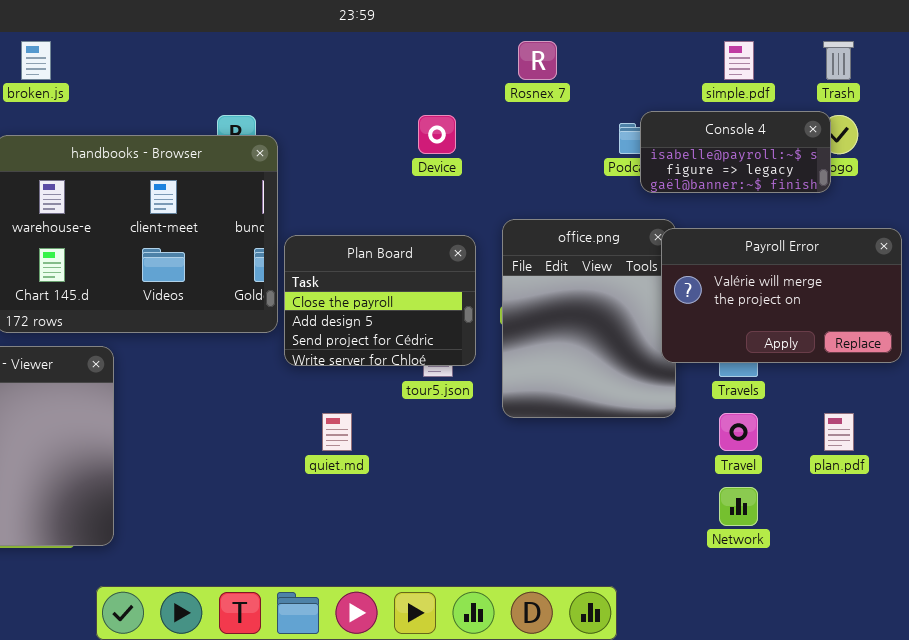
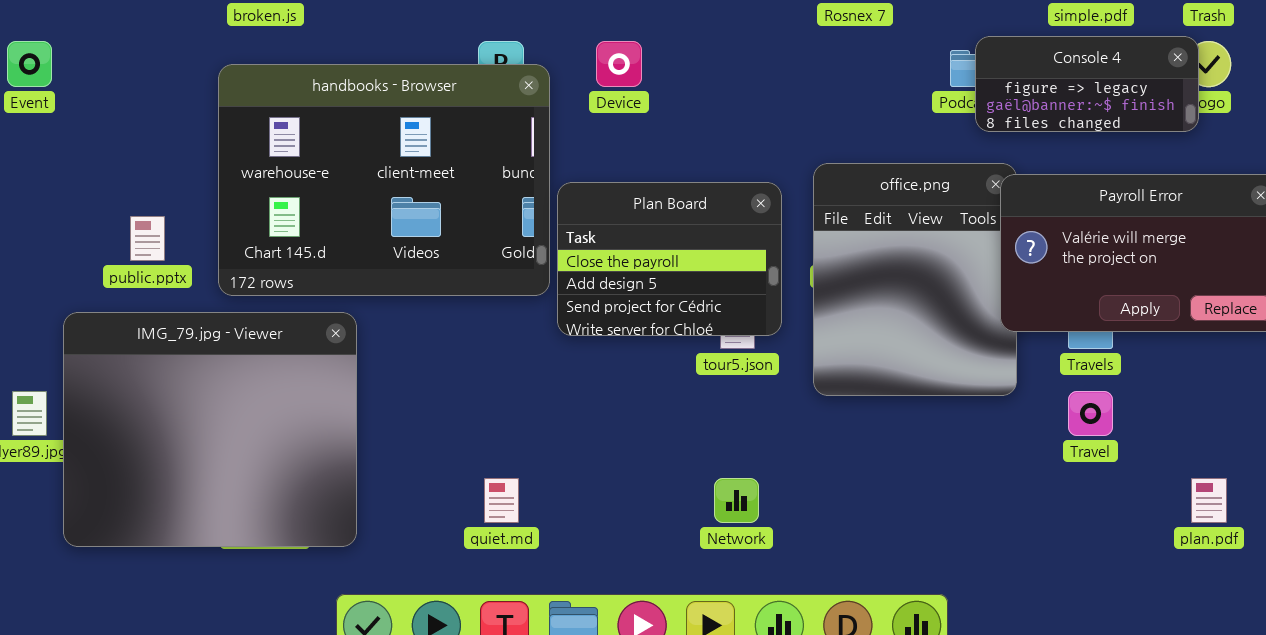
Console 4: [640,111,831,193] -> [975,36,1199,132], scrolled down 1 row
Device: [418,115,456,154] -> [596,41,642,87], moved
quiet.md: [322,413,352,451] -> [484,478,519,523], moved
plan.pdf: [824,413,854,451] -> [1191,478,1227,523], moved
Network: [719,487,758,526] -> [714,478,759,523], moved

